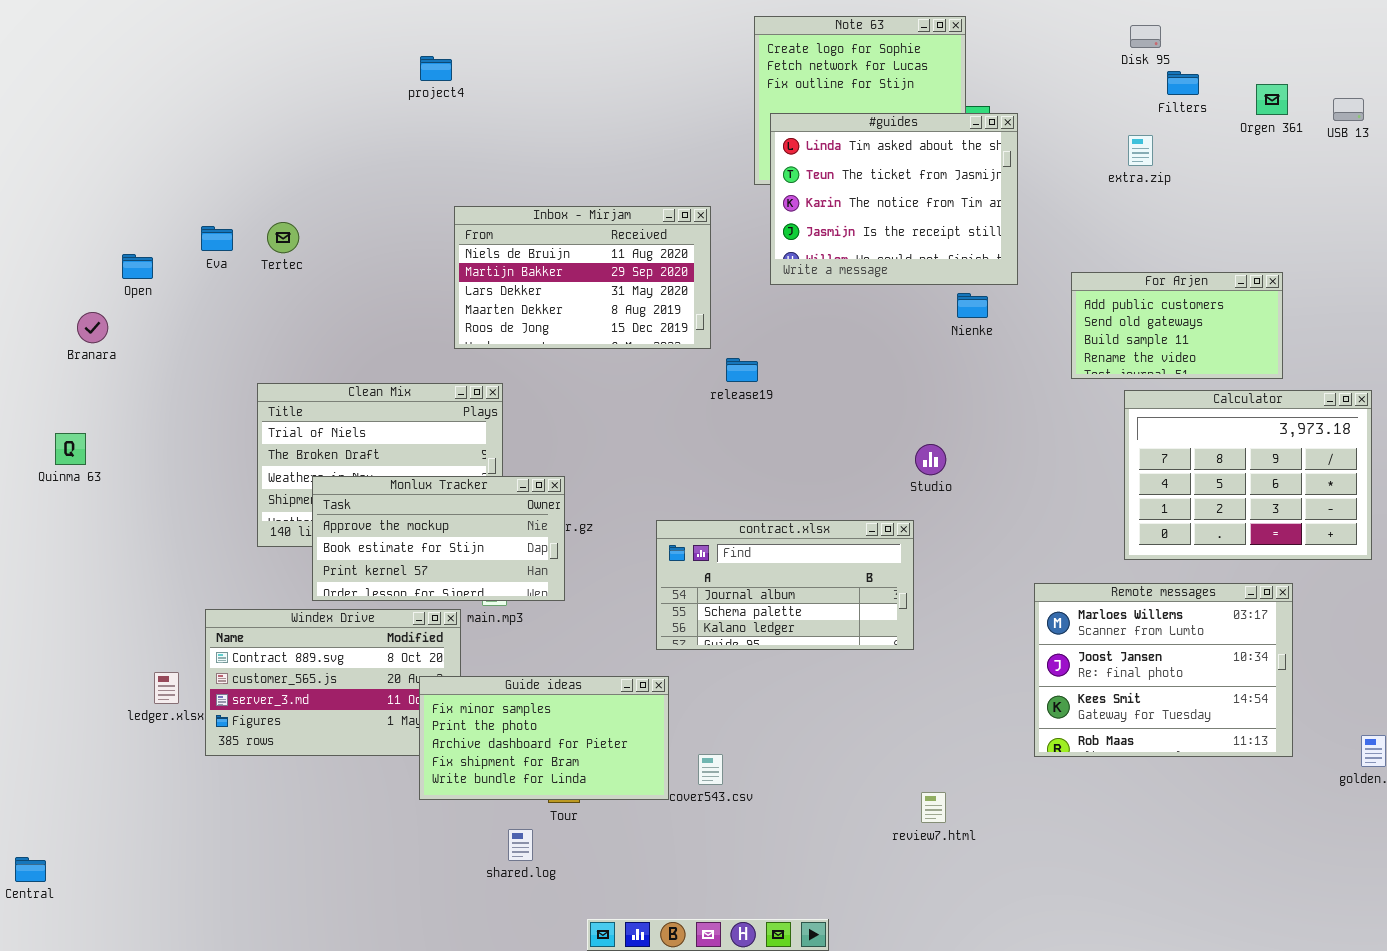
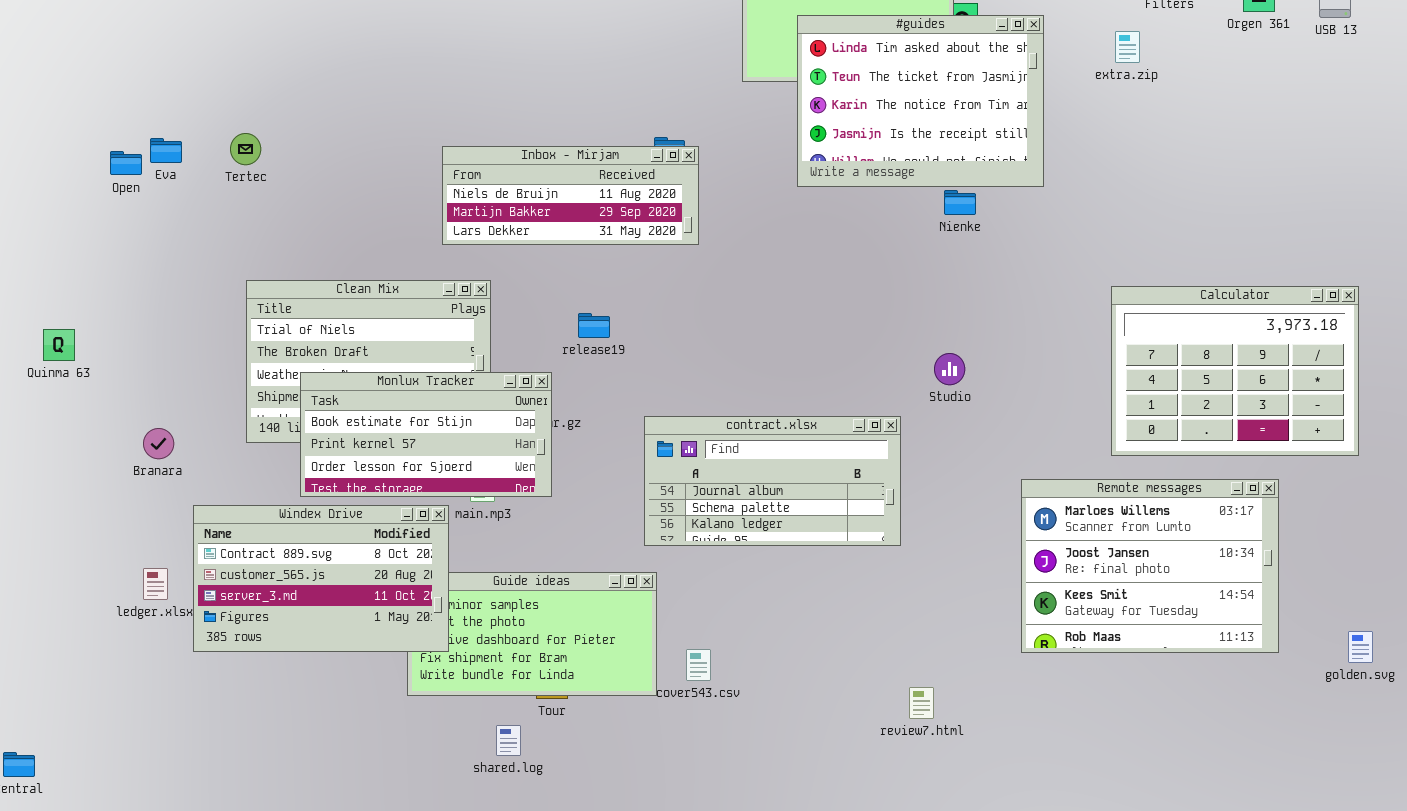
#guides: [770,113,1018,285] -> [797,15,1044,187], moved
Inbox - Mirjam: [454,206,711,349] -> [442,146,699,245], resized
Tertec: [267,222,299,253] -> [230,133,261,165], moved
Eva: [201,226,233,251] -> [150,138,182,163], moved
For Arjen: [1071,272,1283,379] -> none, closed
Branara: [77,312,108,343] -> [143,428,174,459], moved
release19: [726,358,758,382] -> [578,313,610,338], moved
Studio: [915,444,946,475] -> [934,353,965,385], moved
Monlux Tracker: [312,476,565,601] -> [300,372,552,497], scrolled down 1 row
Windex Drive: [205,609,461,756] -> [193,505,449,652], raised

